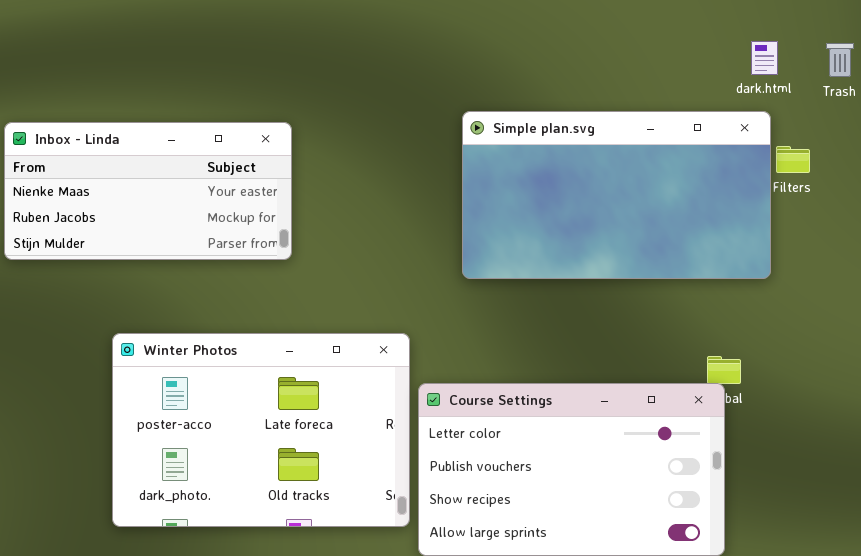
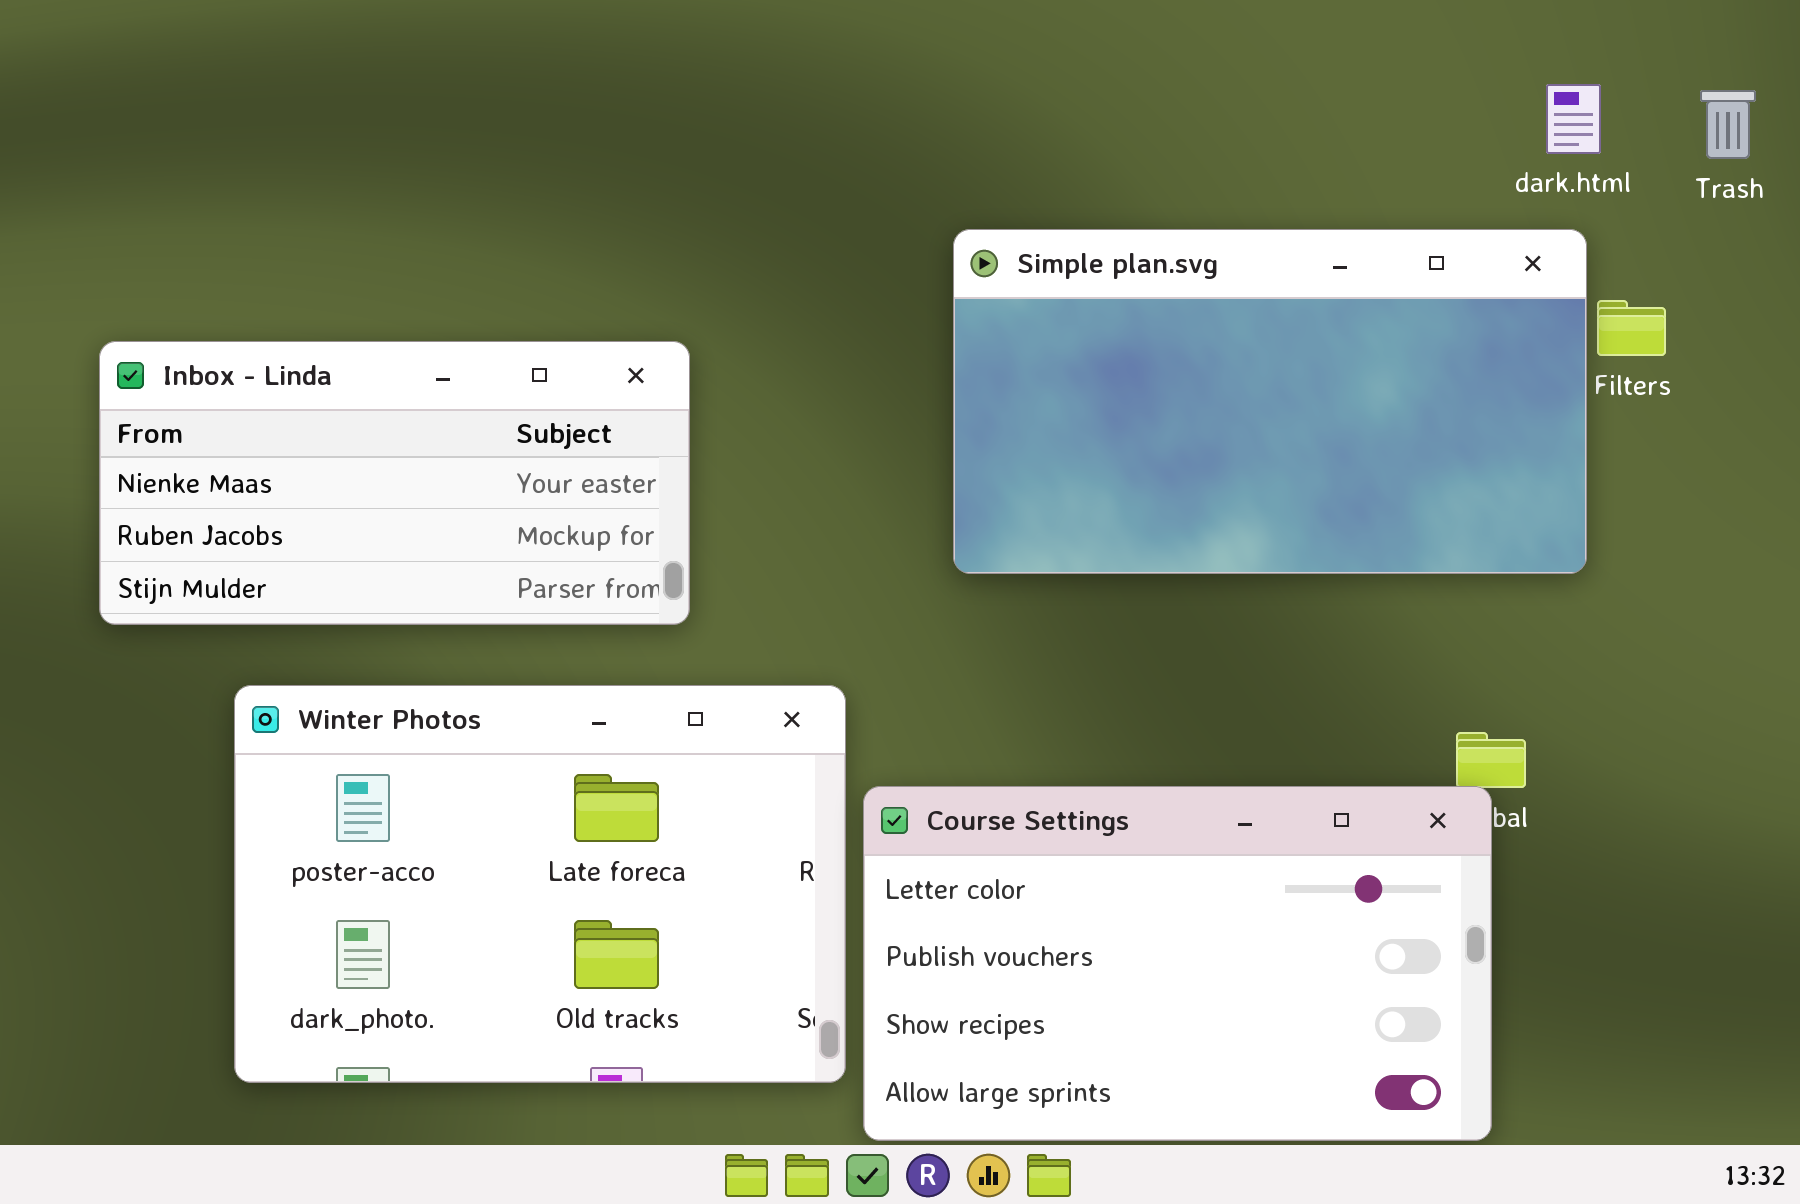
Inbox - Linda: [4,122,292,260] -> [99,341,690,625], moved

